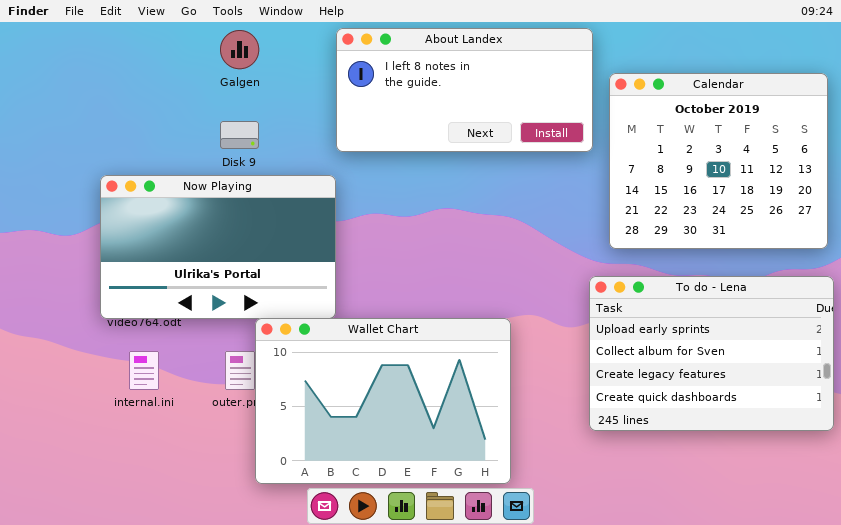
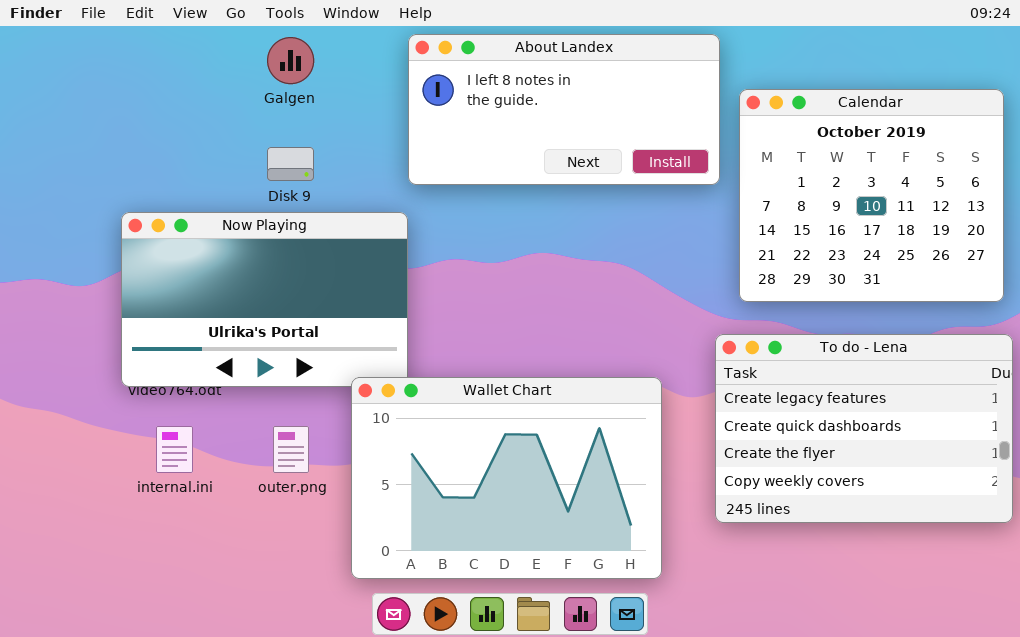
To do - Lena: [589,276,834,431] -> [715,334,1013,523], scrolled down 2 rows
Wallet Chart: [255,318,511,484] -> [351,377,662,579], moved

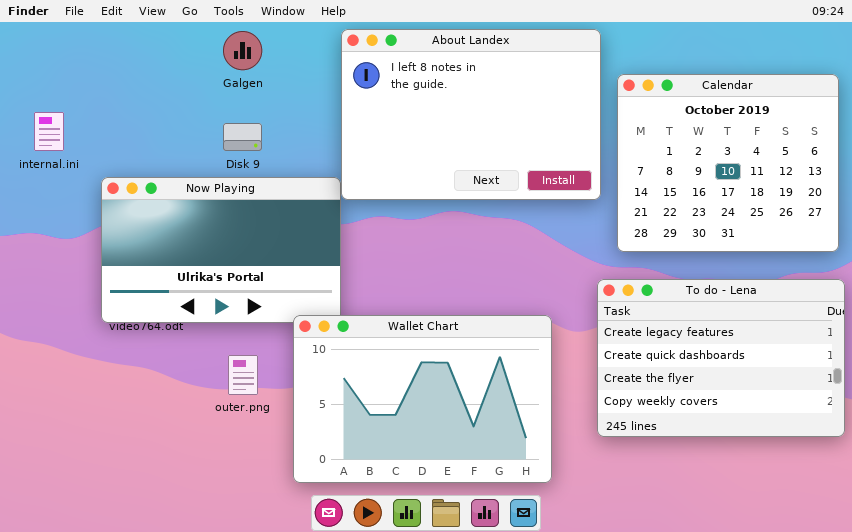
About Landex: [408,34,720,185] -> [341,29,601,200], resized
internal.ini: [156,426,193,473] -> [34,112,64,151], moved

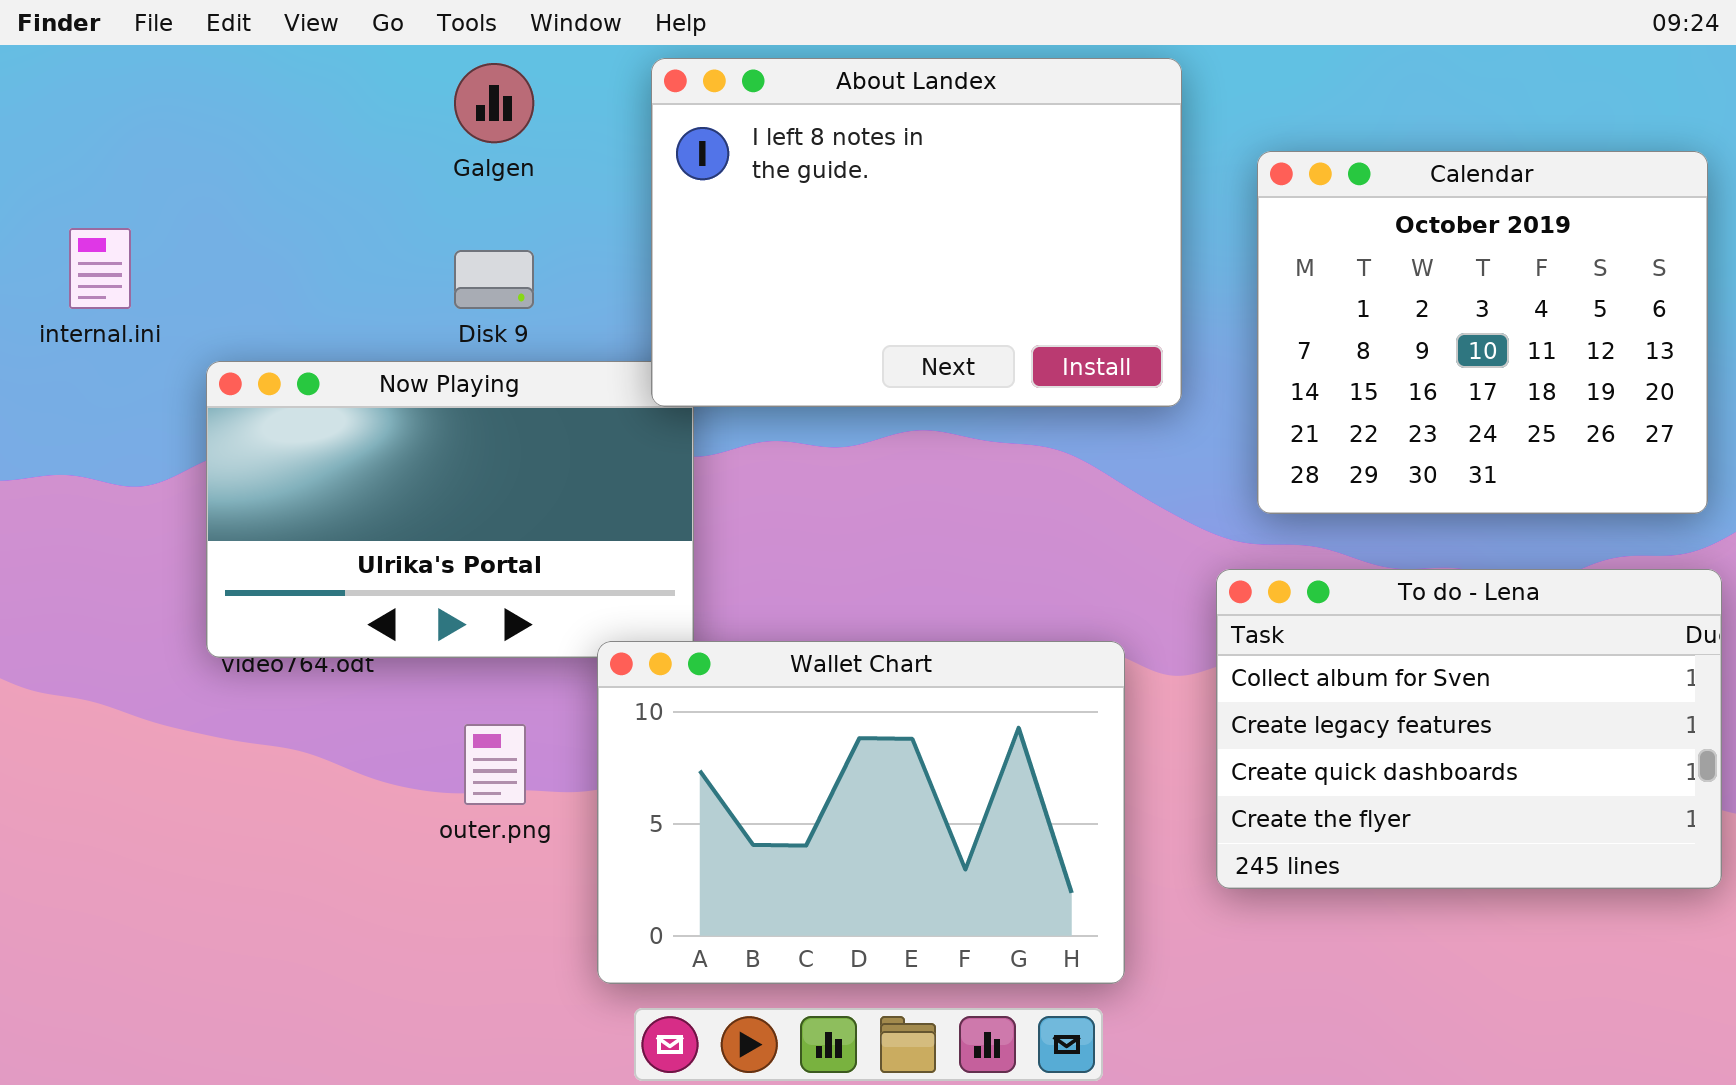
About Landex: [341,29,601,200] -> [651,58,1182,407], moved
To do - Lena: [597,279,845,437] -> [1216,569,1722,889], scrolled up 1 row

